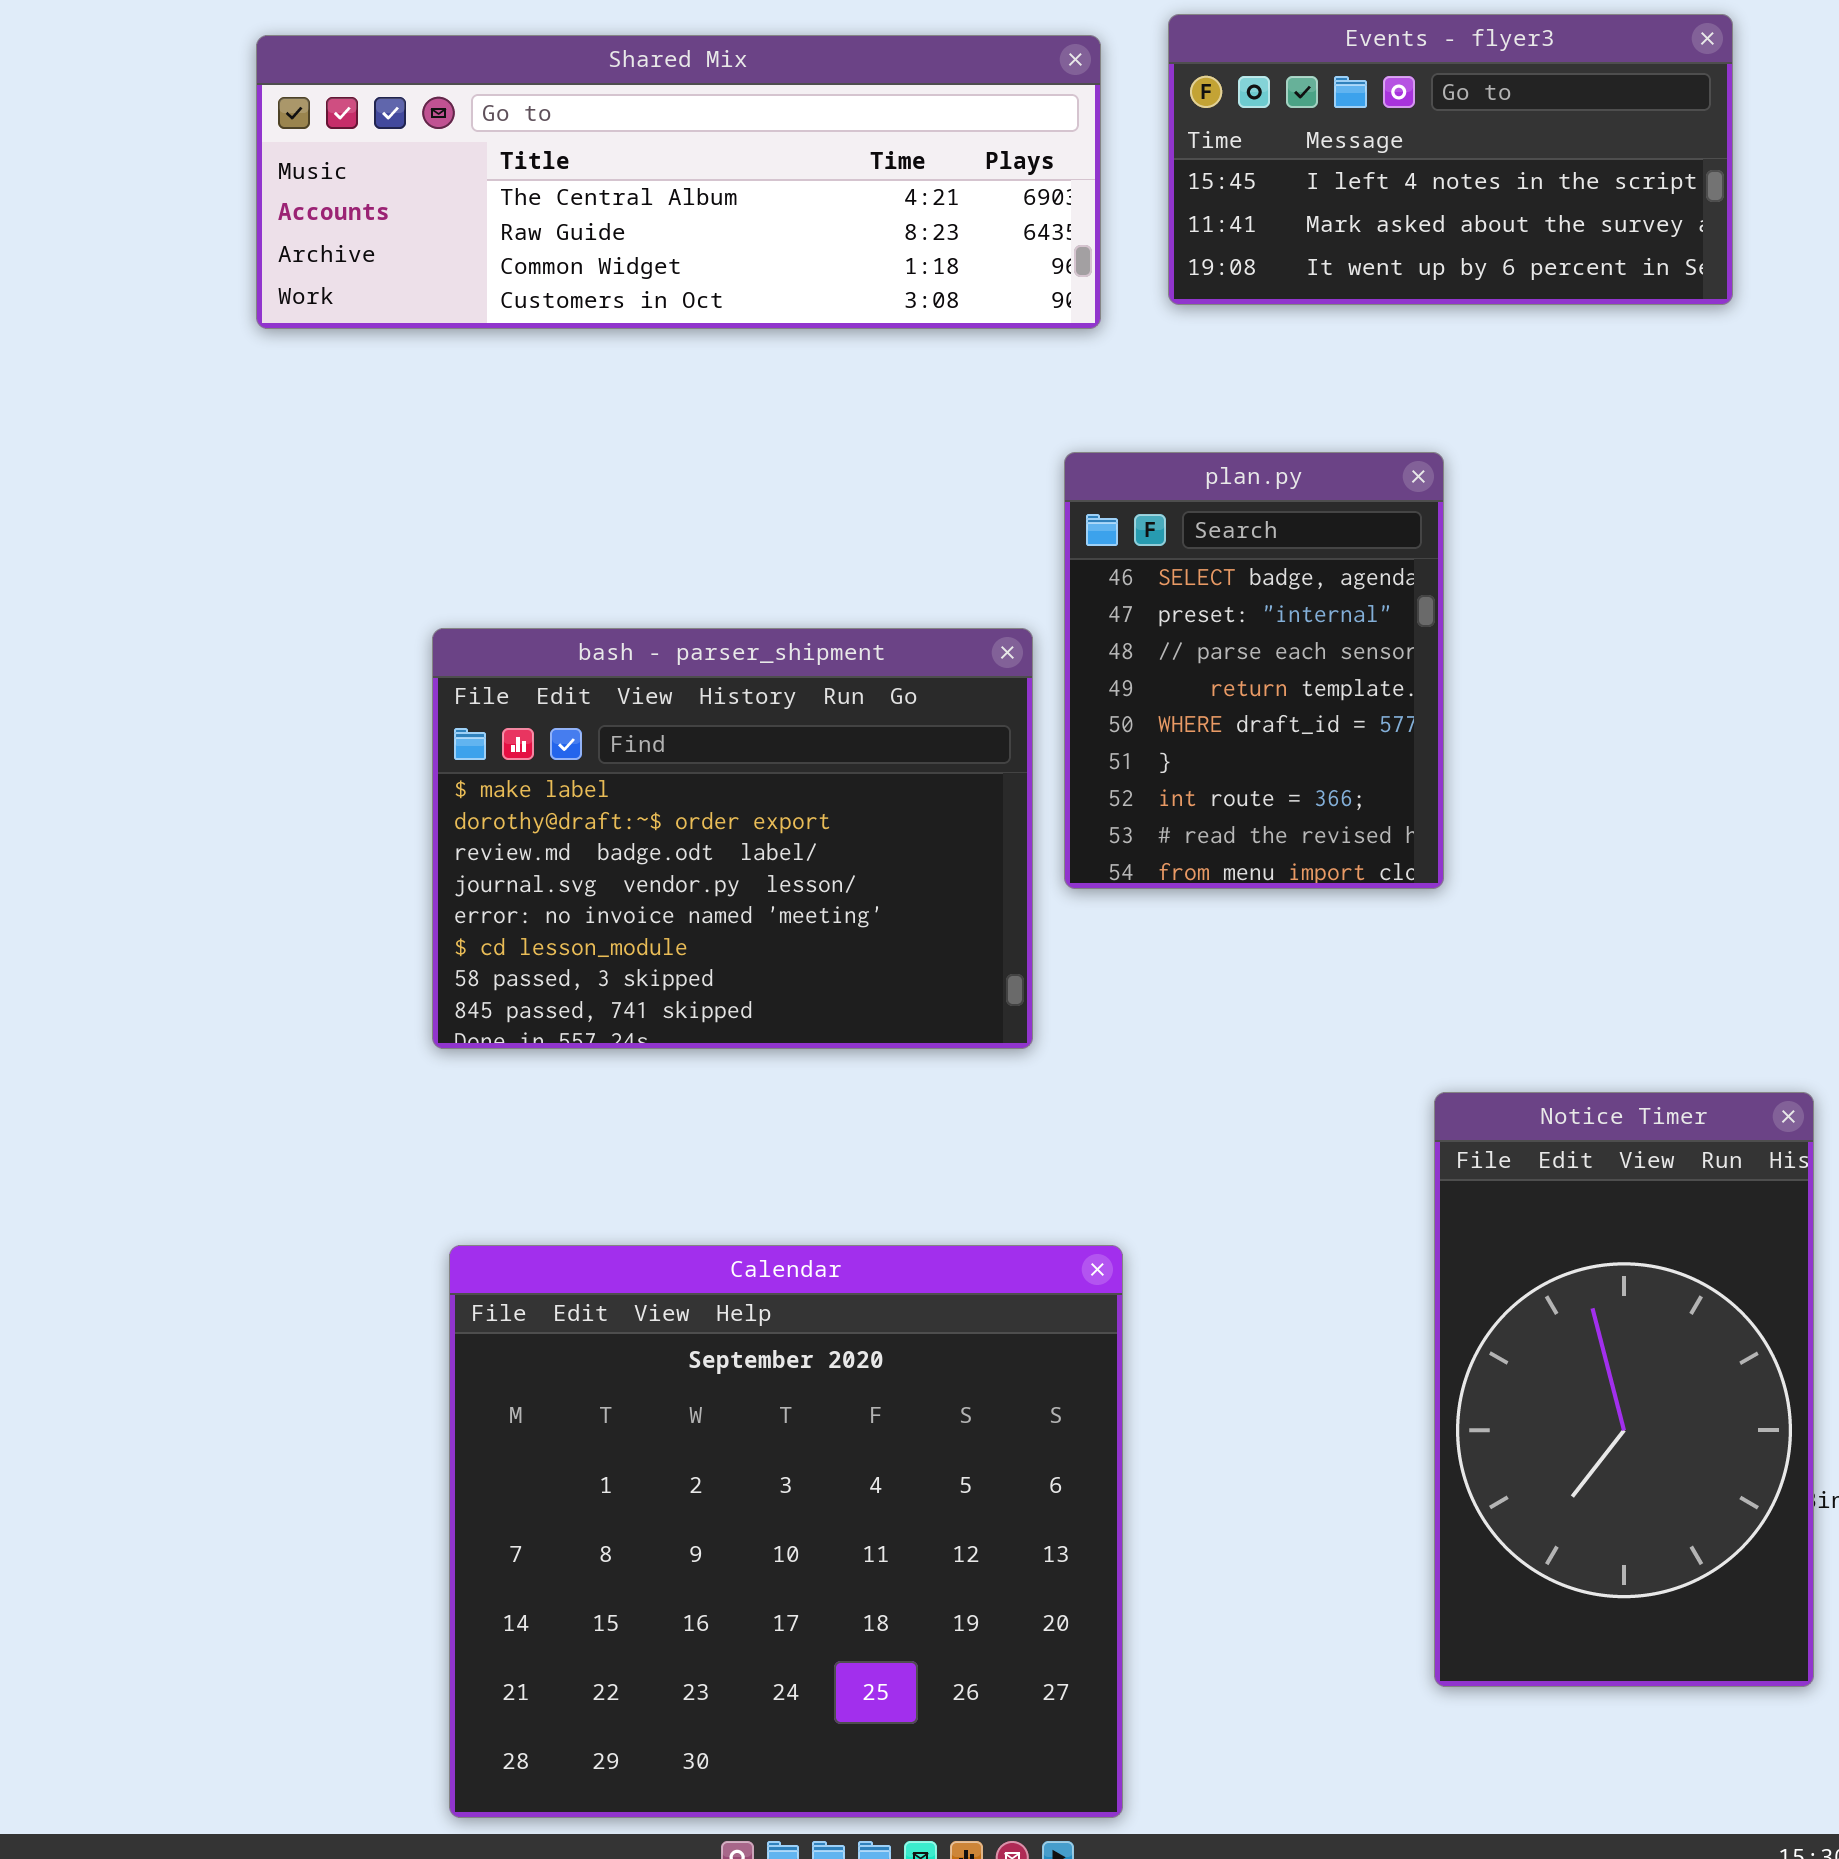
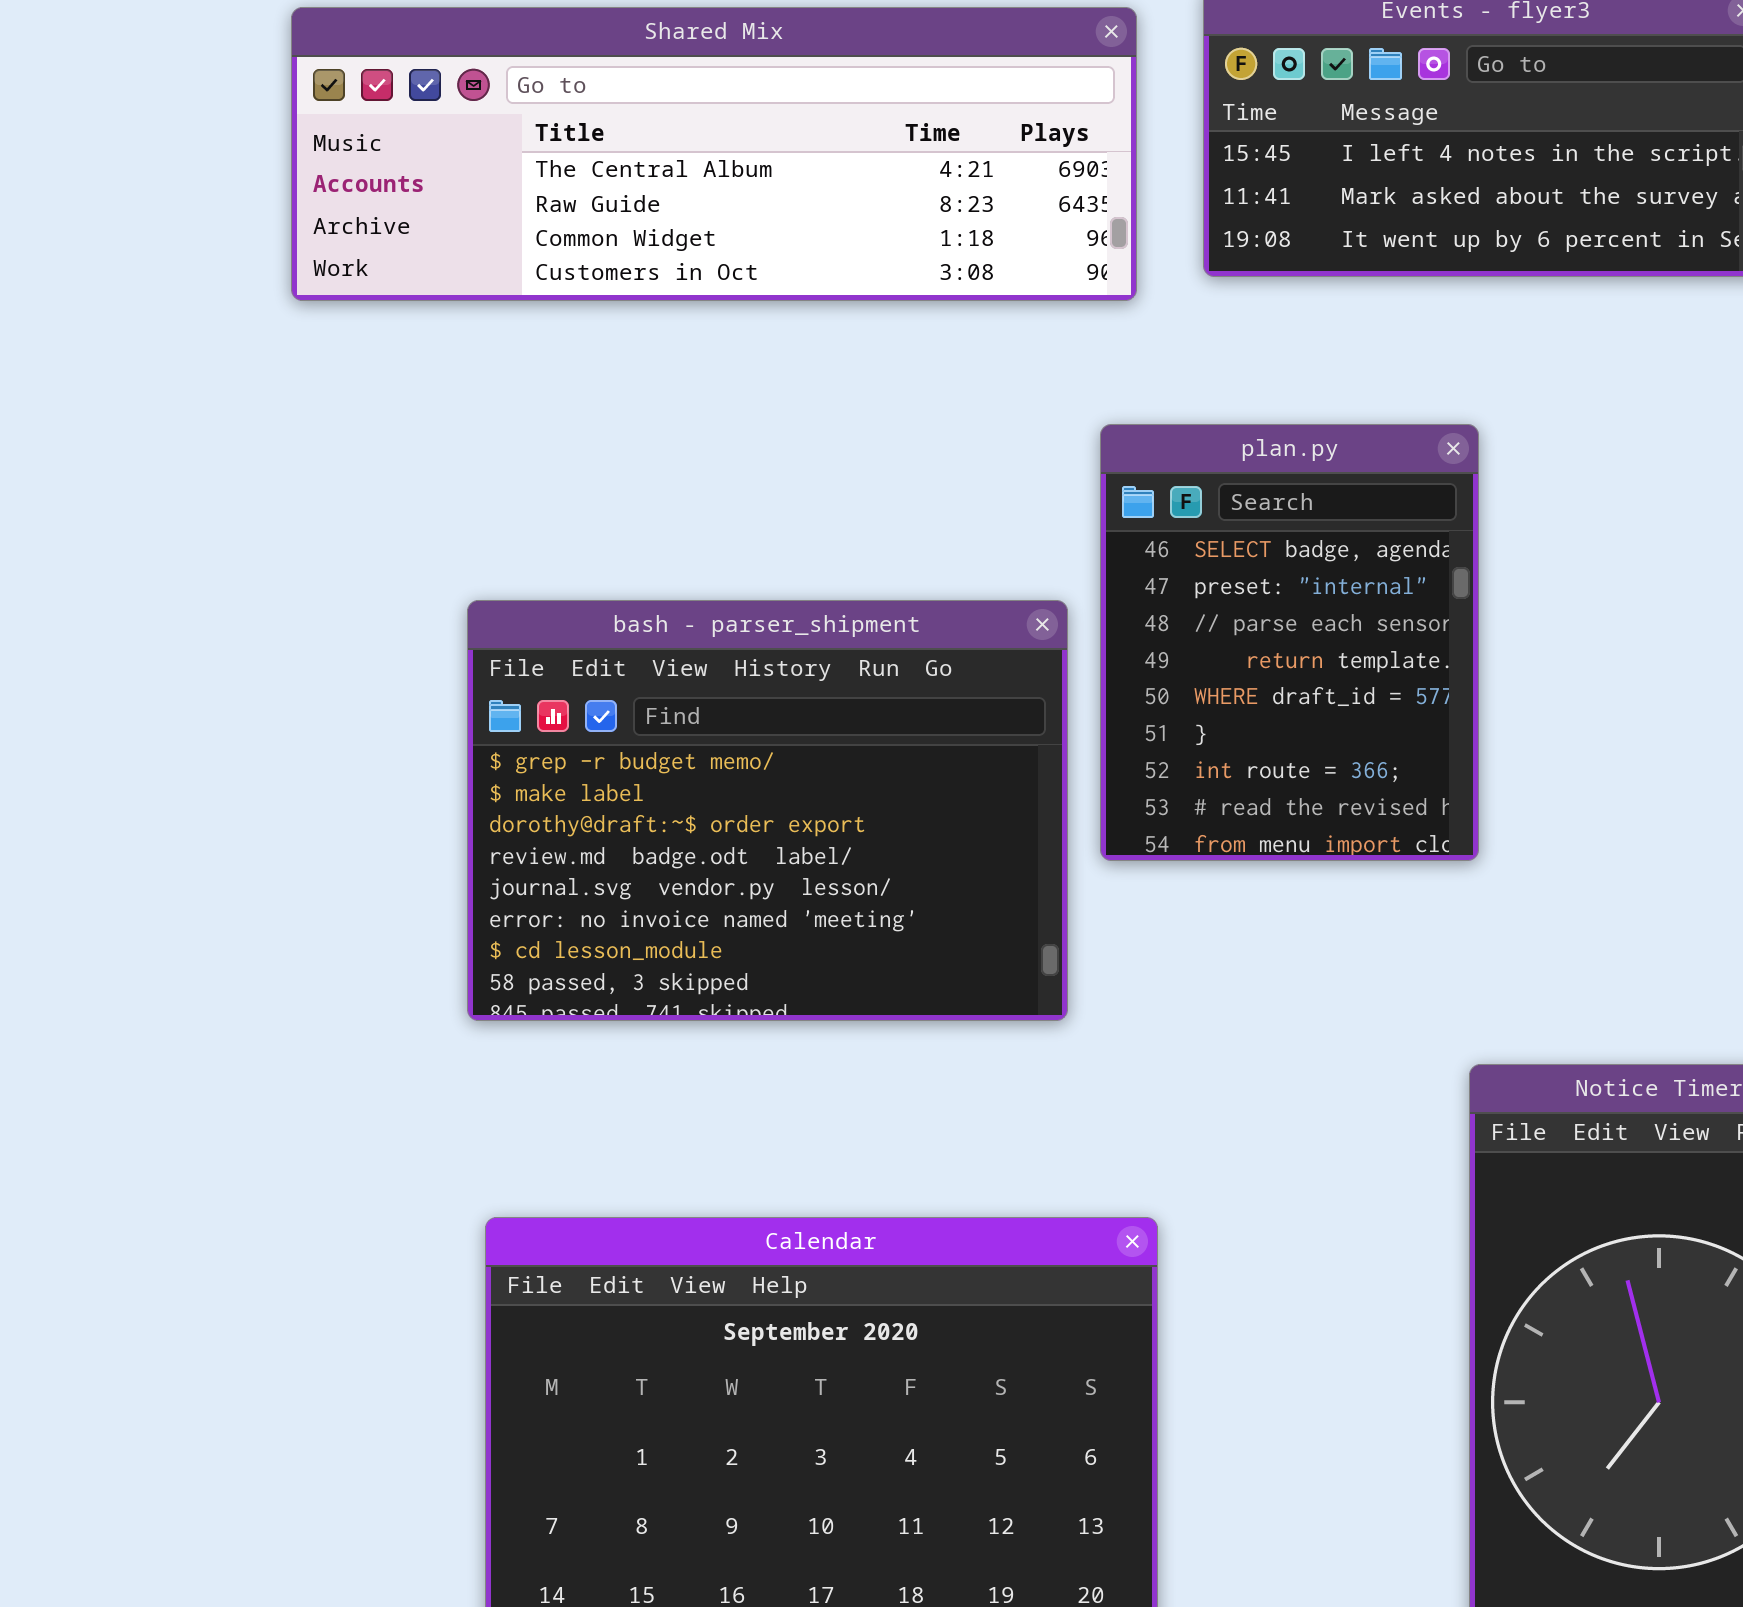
bash - parser_shipment: [432,628,1033,1049] -> [467,600,1068,1021], scrolled up 1 row

